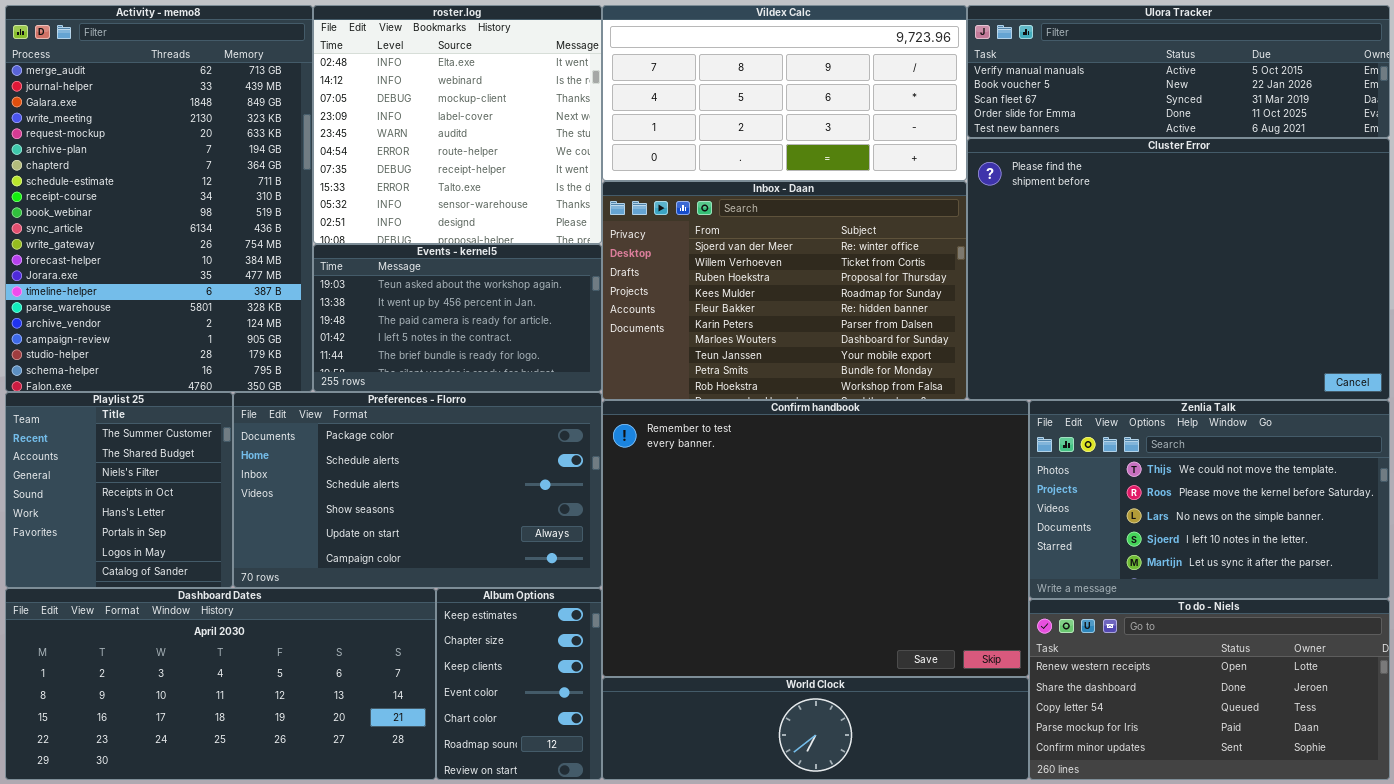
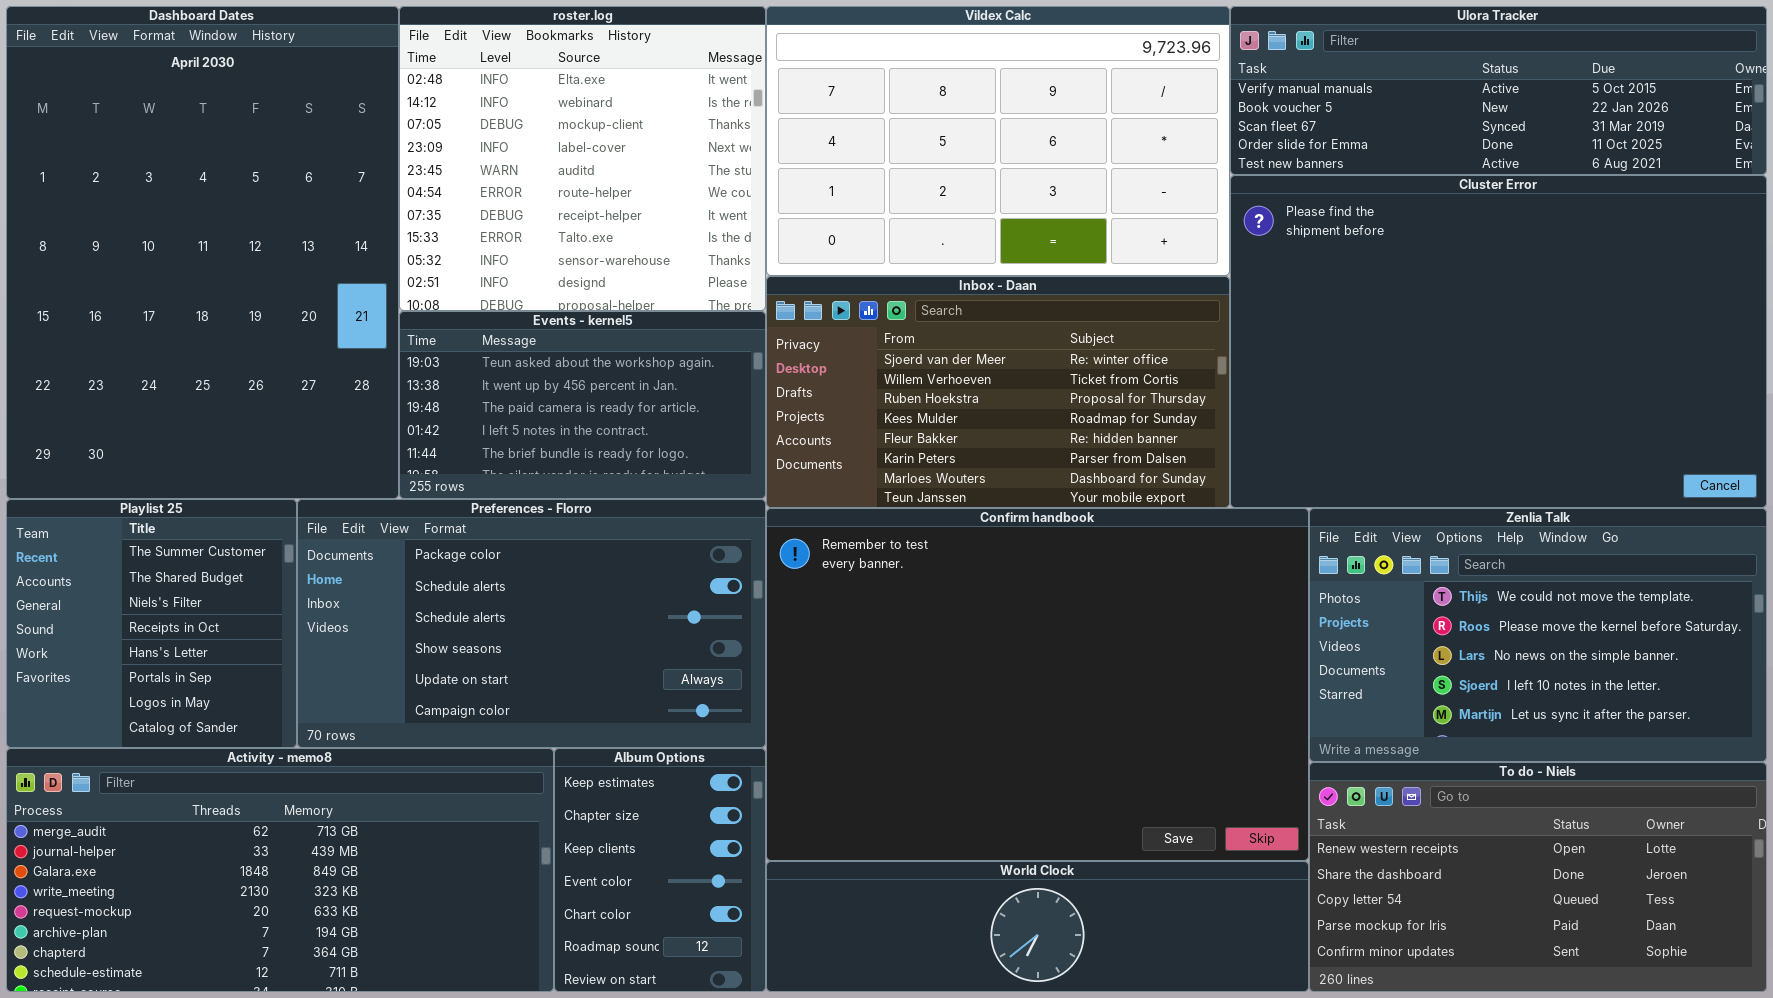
Activity - memo8: [5,5,313,392] -> [6,748,554,992], moved, resized
Vildex Calc: [602,5,967,181] -> [766,6,1230,276], resized
Inbox - Daan: [602,181,967,400] -> [766,276,1230,508], resized
Dashboard Dates: [5,588,436,780] -> [6,6,399,499], moved, resized

